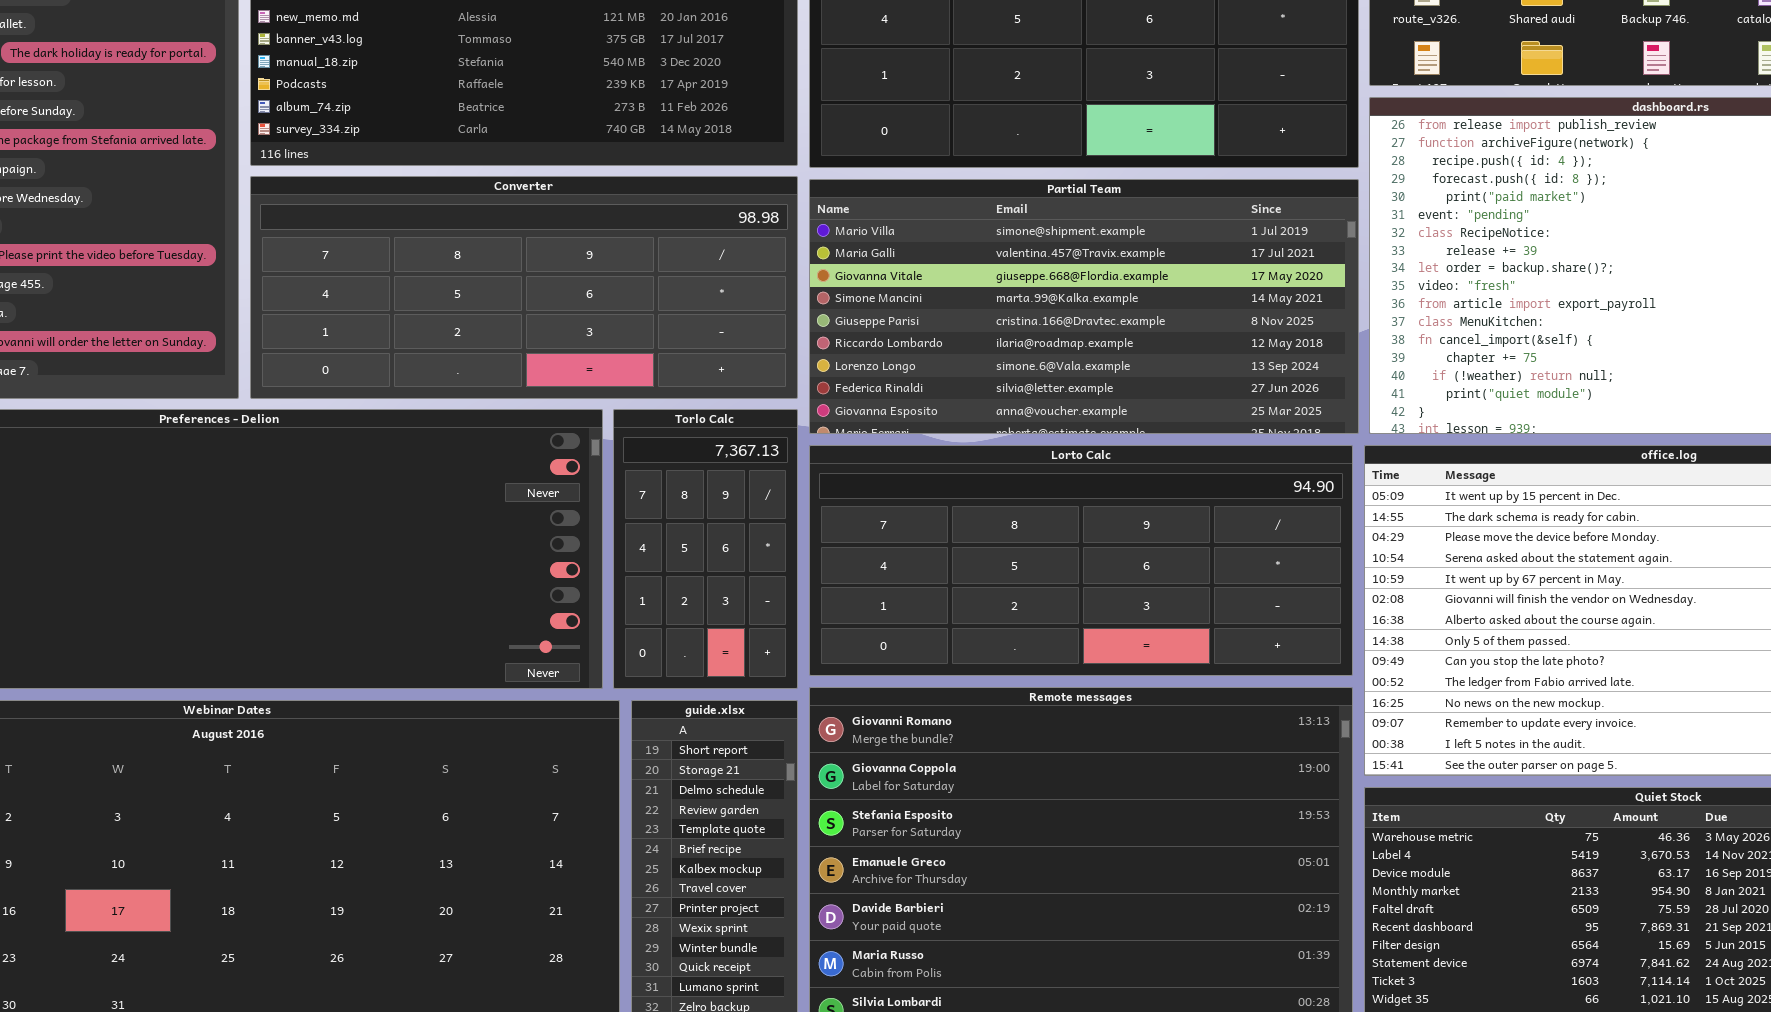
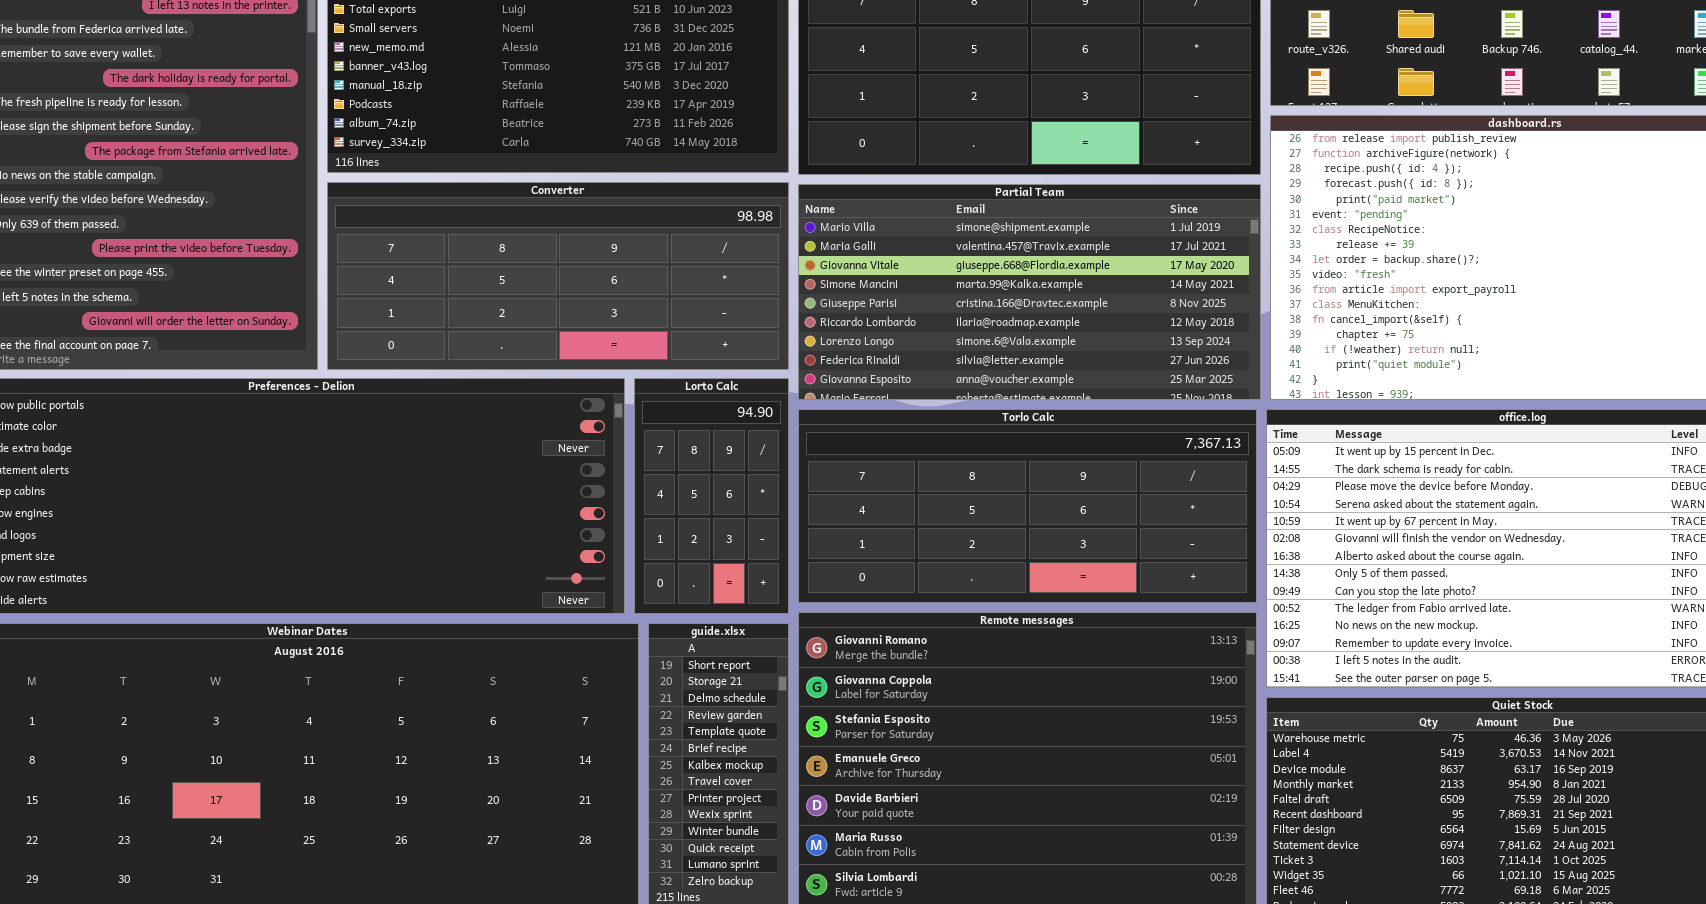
Torlo Calc: [613,409,798,689] -> [798,409,1257,603], moved, resized
Lorto Calc: [809,445,1353,676] -> [634,378,789,614], moved, resized

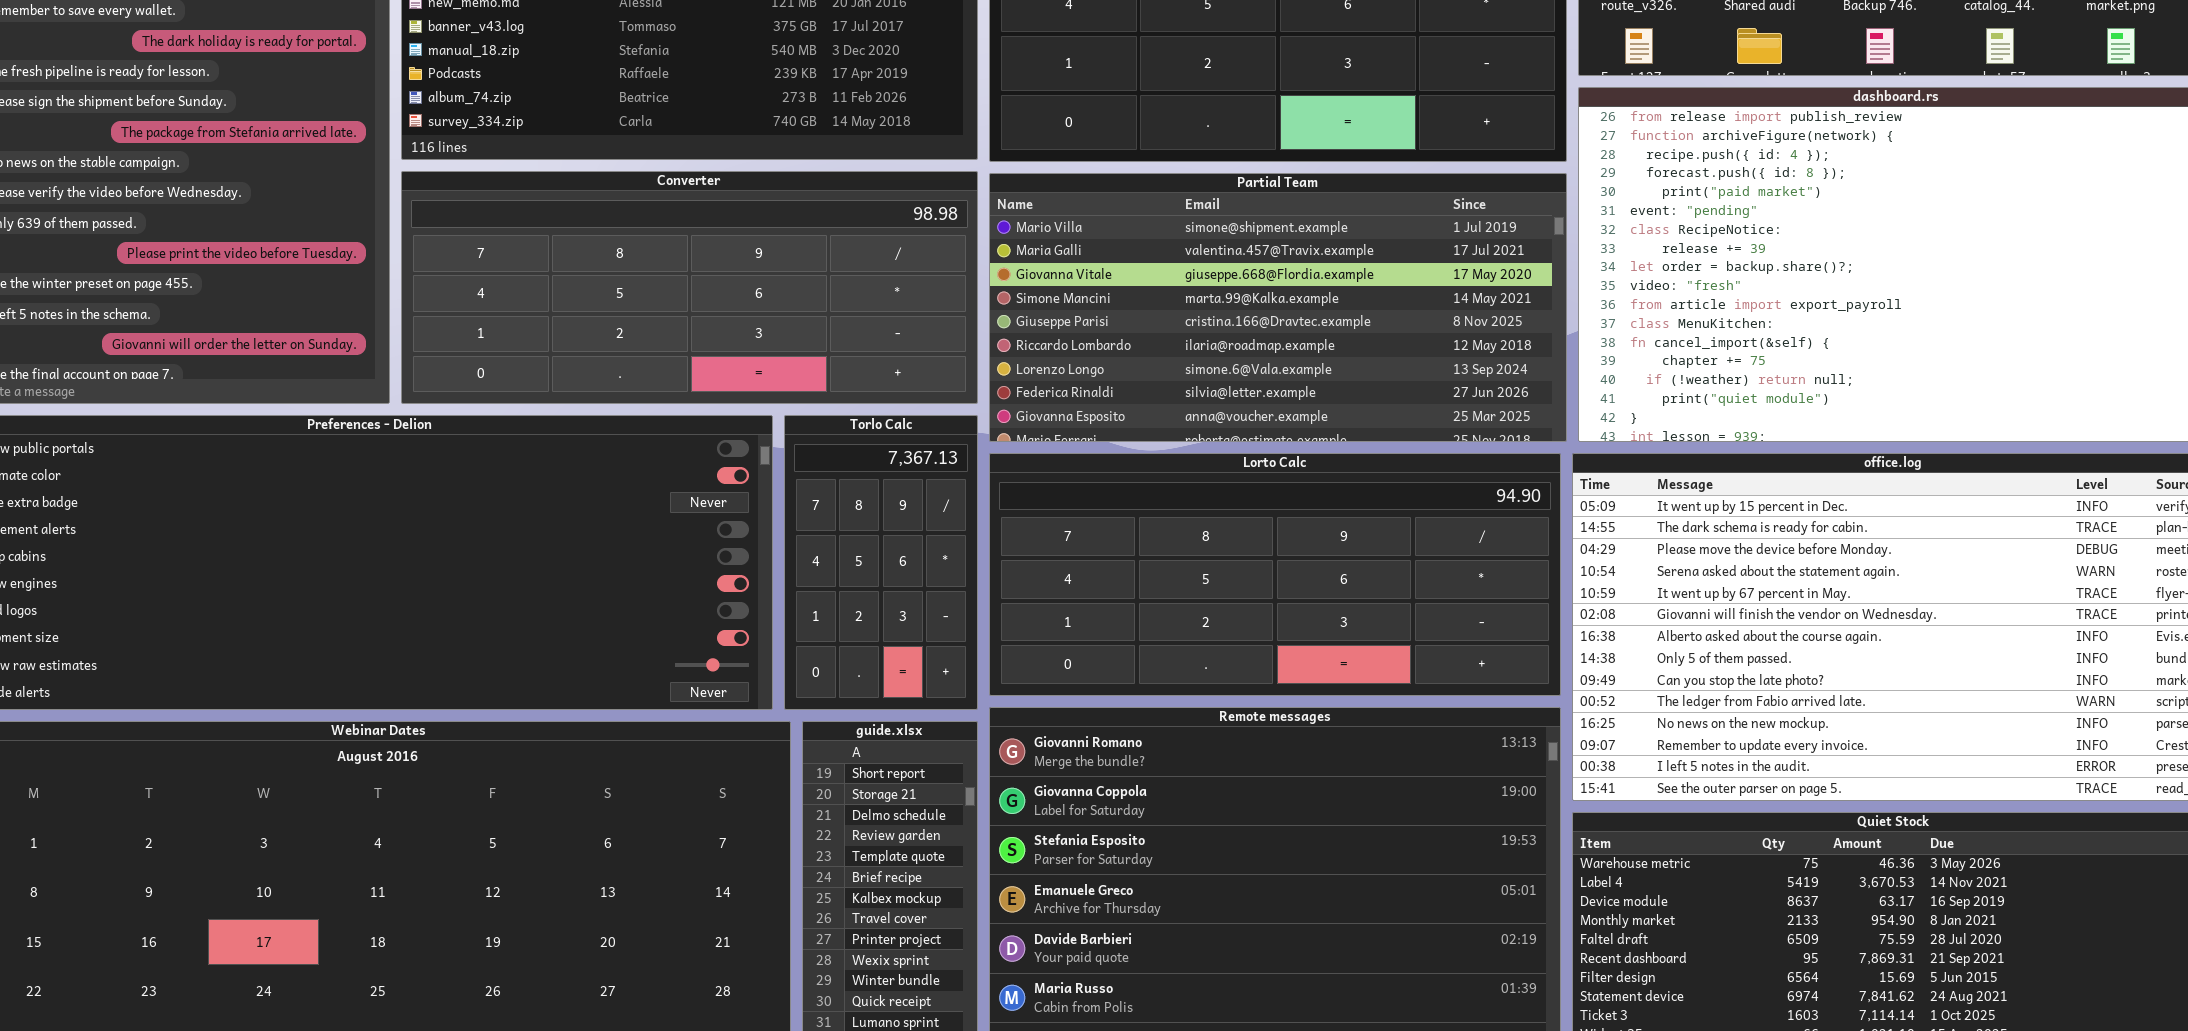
Lorto Calc: [634,378,789,614] -> [989,453,1561,696], moved, resized
Torlo Calc: [798,409,1257,603] -> [784,415,978,710], moved, resized

